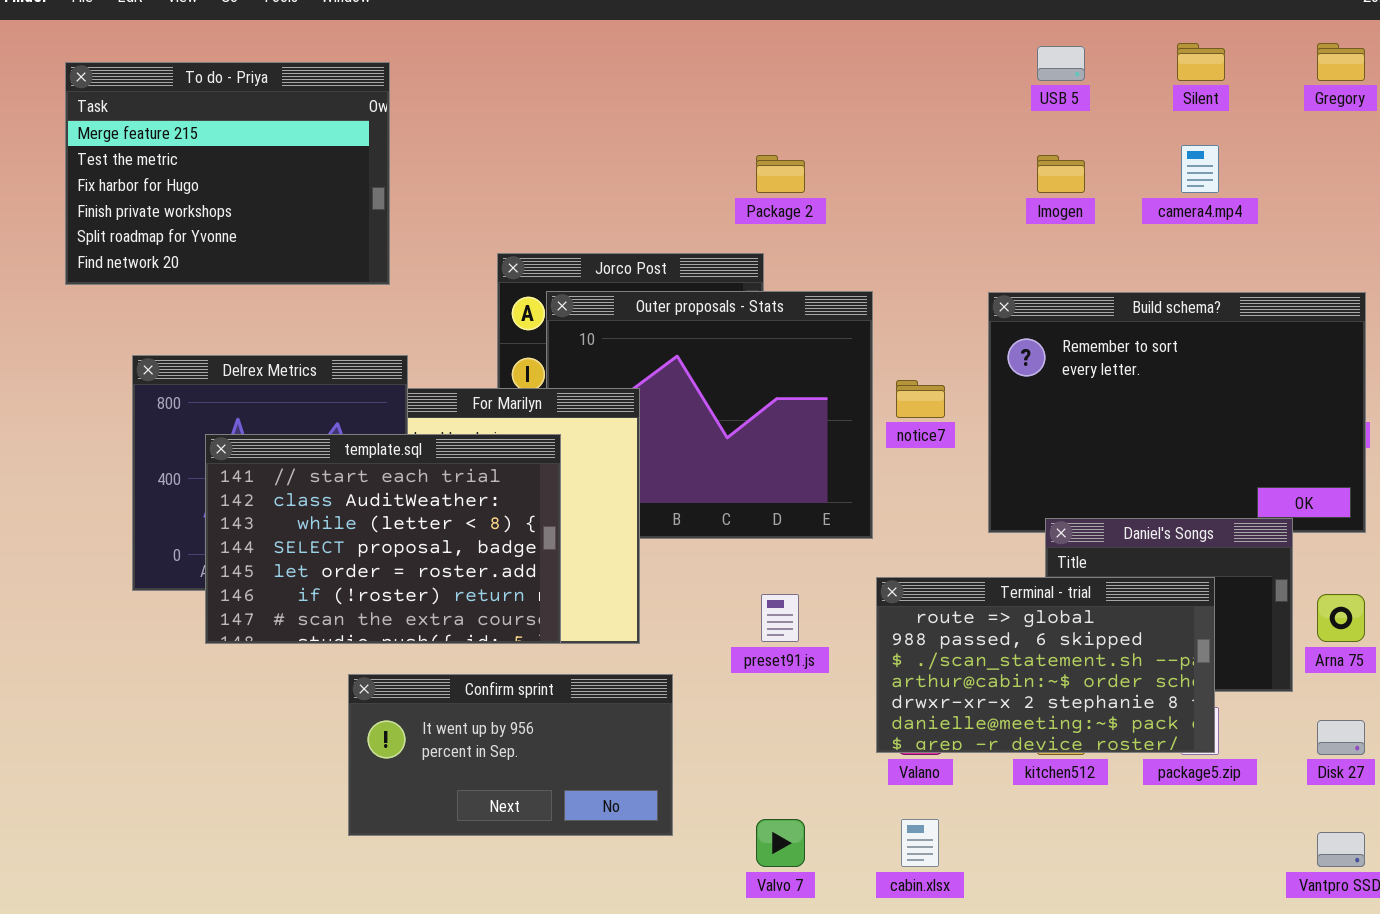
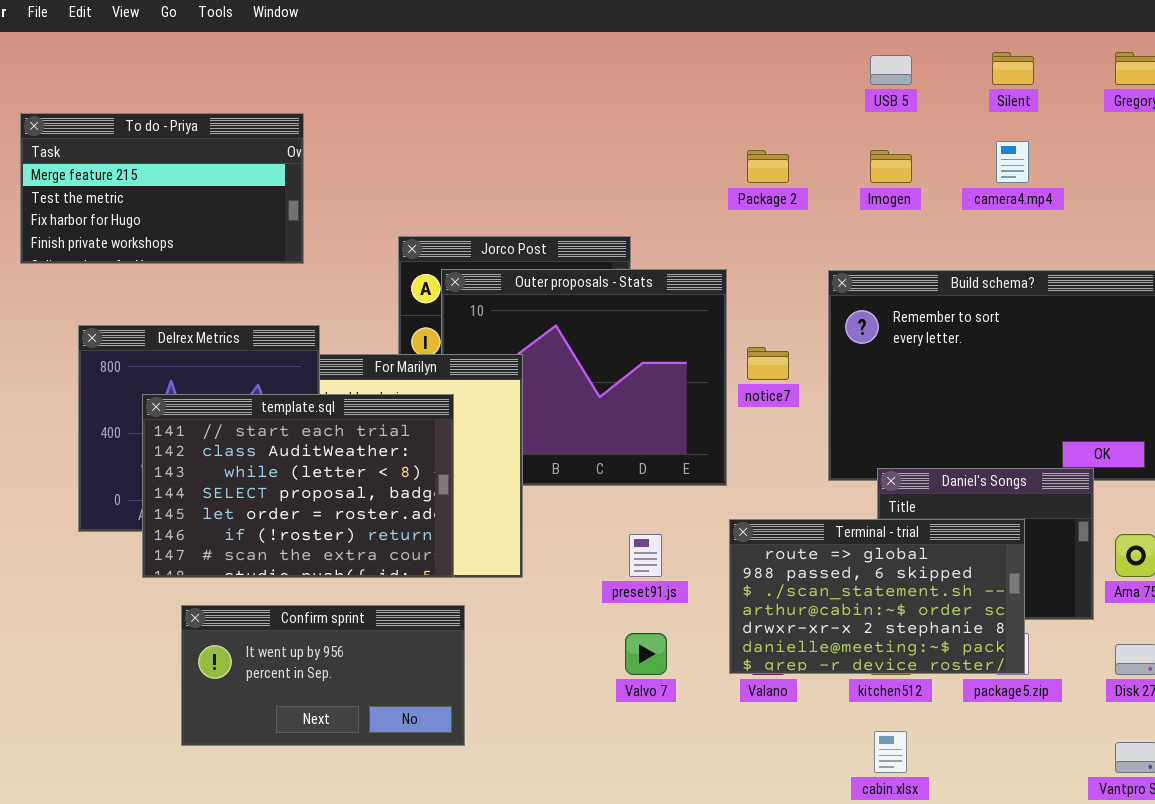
To do - Priya: [65,62,390,285] -> [20,113,304,264], resized
Package 2: [756,155,805,193] -> [747,150,789,183], moved
Confirm sprint: [348,674,673,836] -> [181,605,465,746], moved
Valvo 7: [756,819,805,867] -> [625,633,667,675], moved
cabin.xlsx: [901,819,939,867] -> [874,731,907,773], moved

